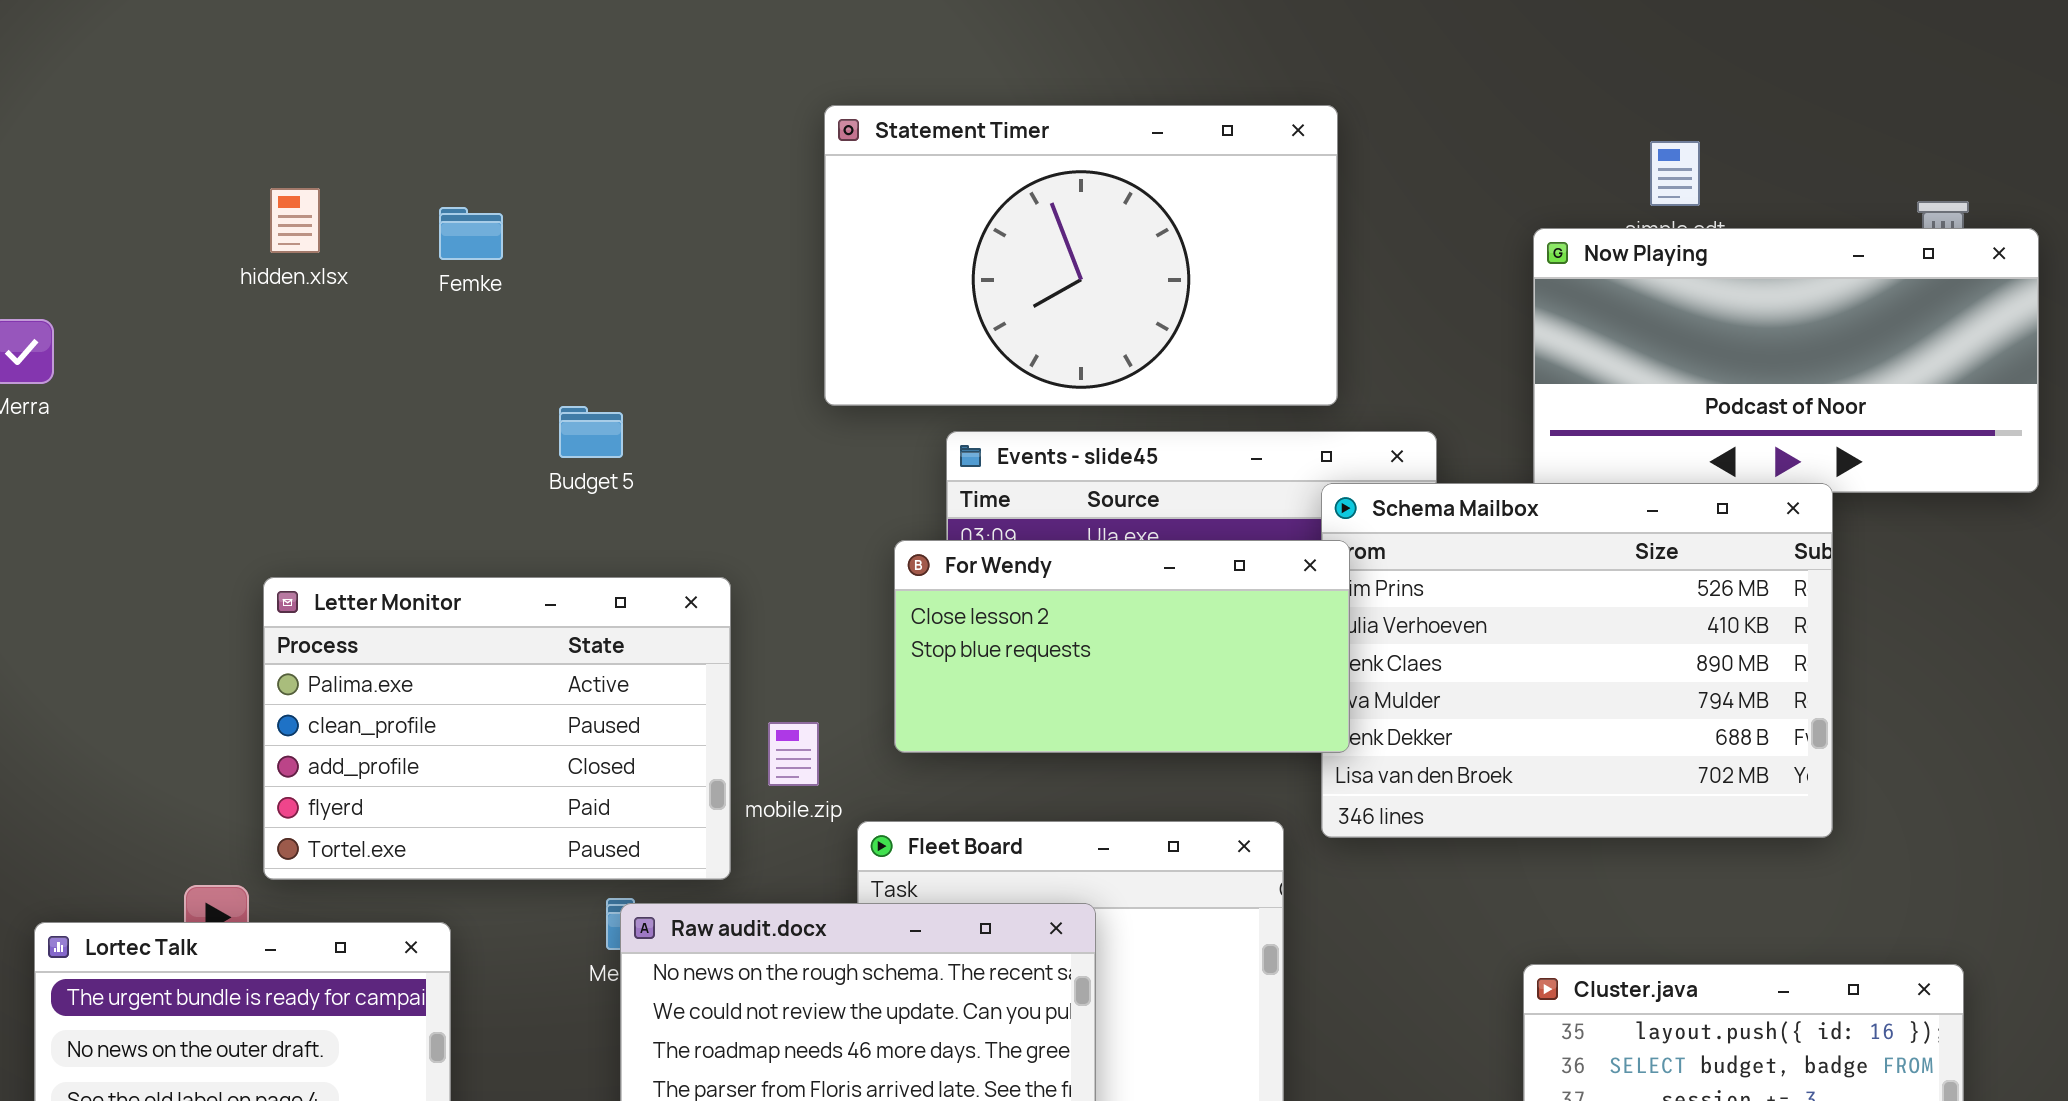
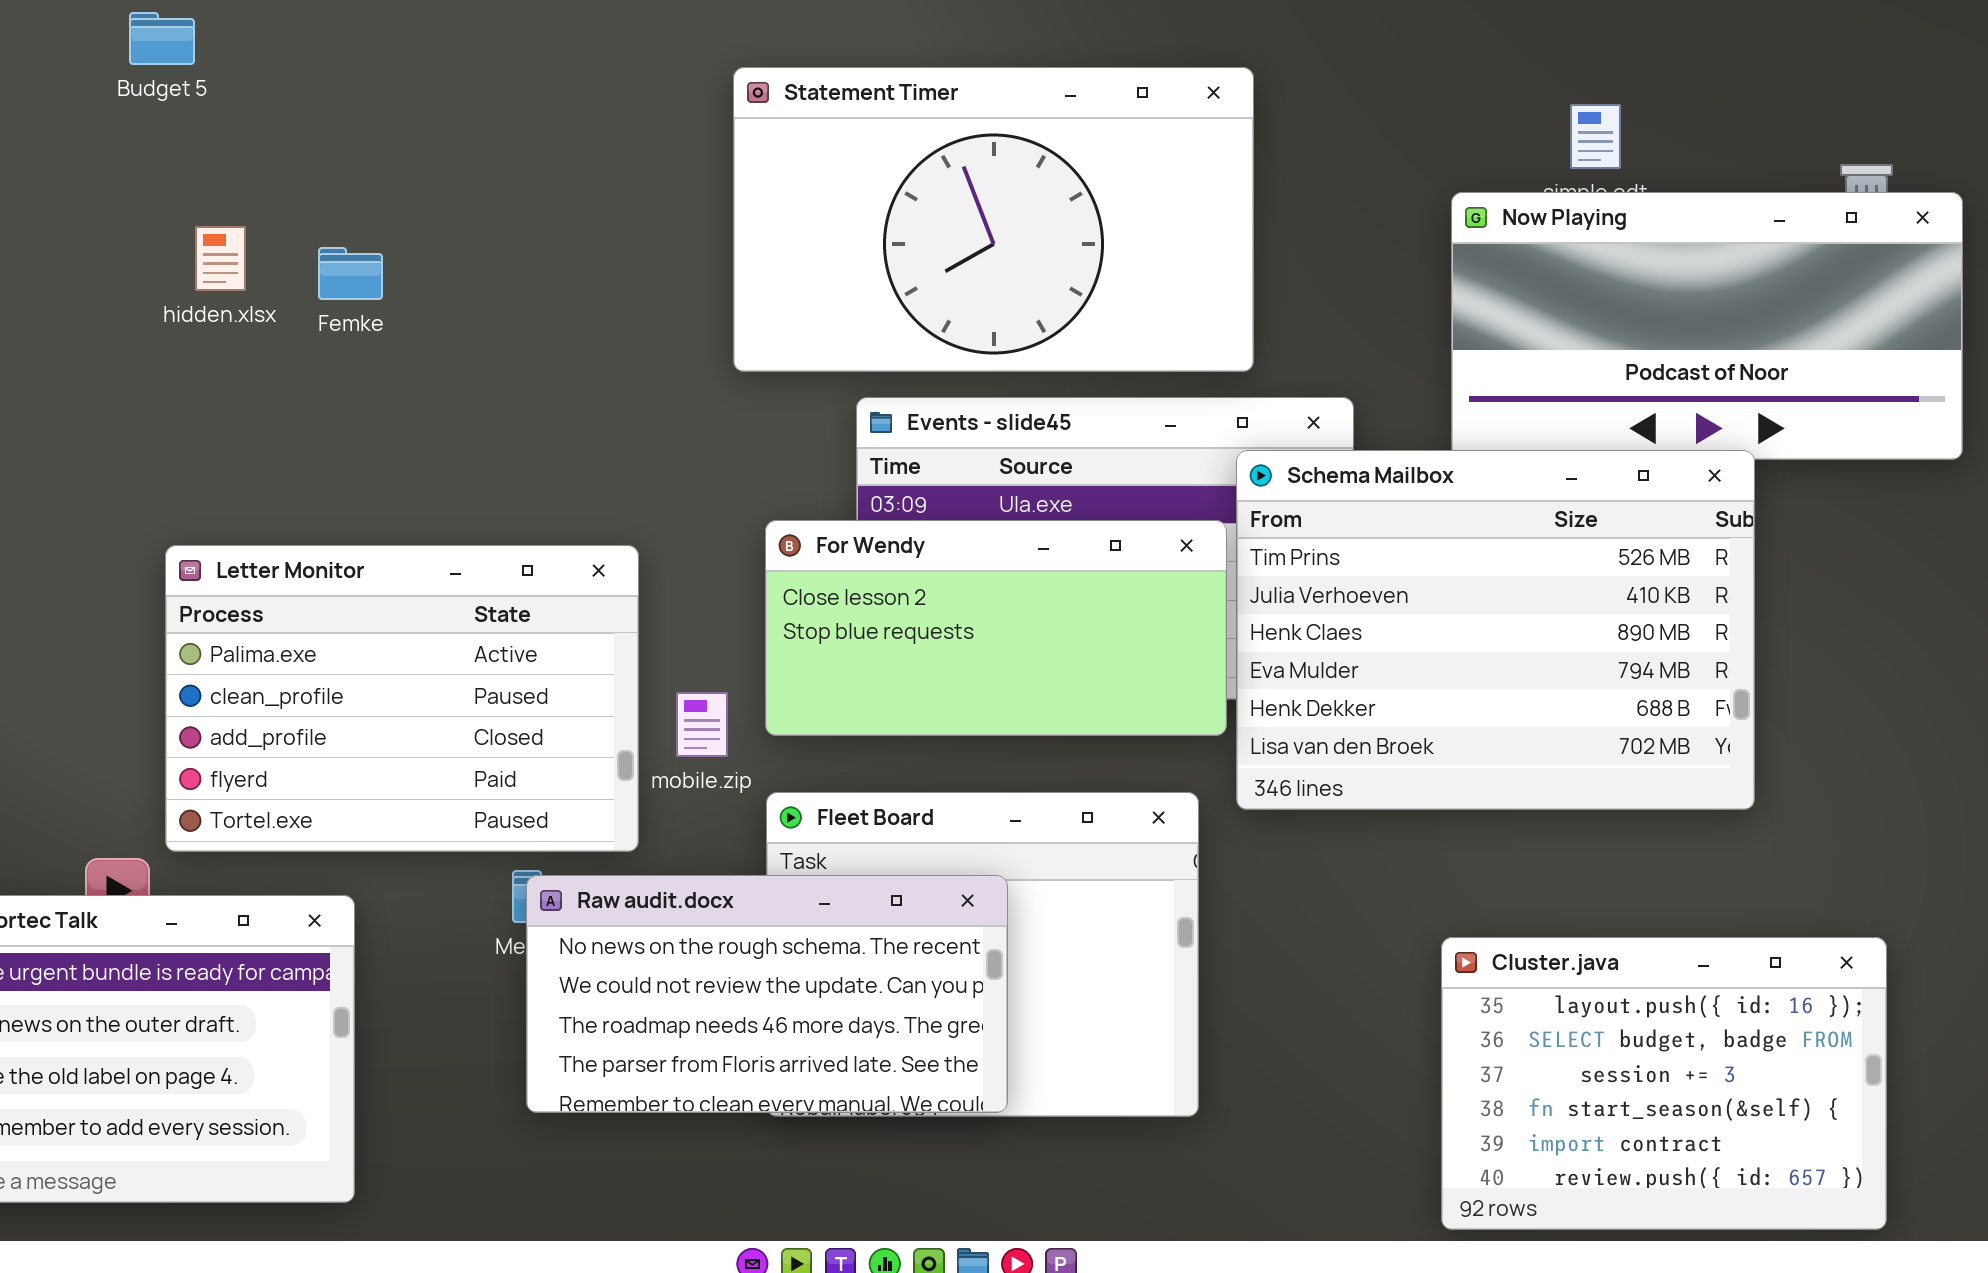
hidden.xlsx: [270,188,320,253] -> [195,226,246,291], moved
Femke: [439,207,503,260] -> [318,247,383,300], moved
Budget 5: [559,406,623,458] -> [129,12,195,65], moved
For Wendy: [894,540,1350,753] -> [765,520,1227,736], moved

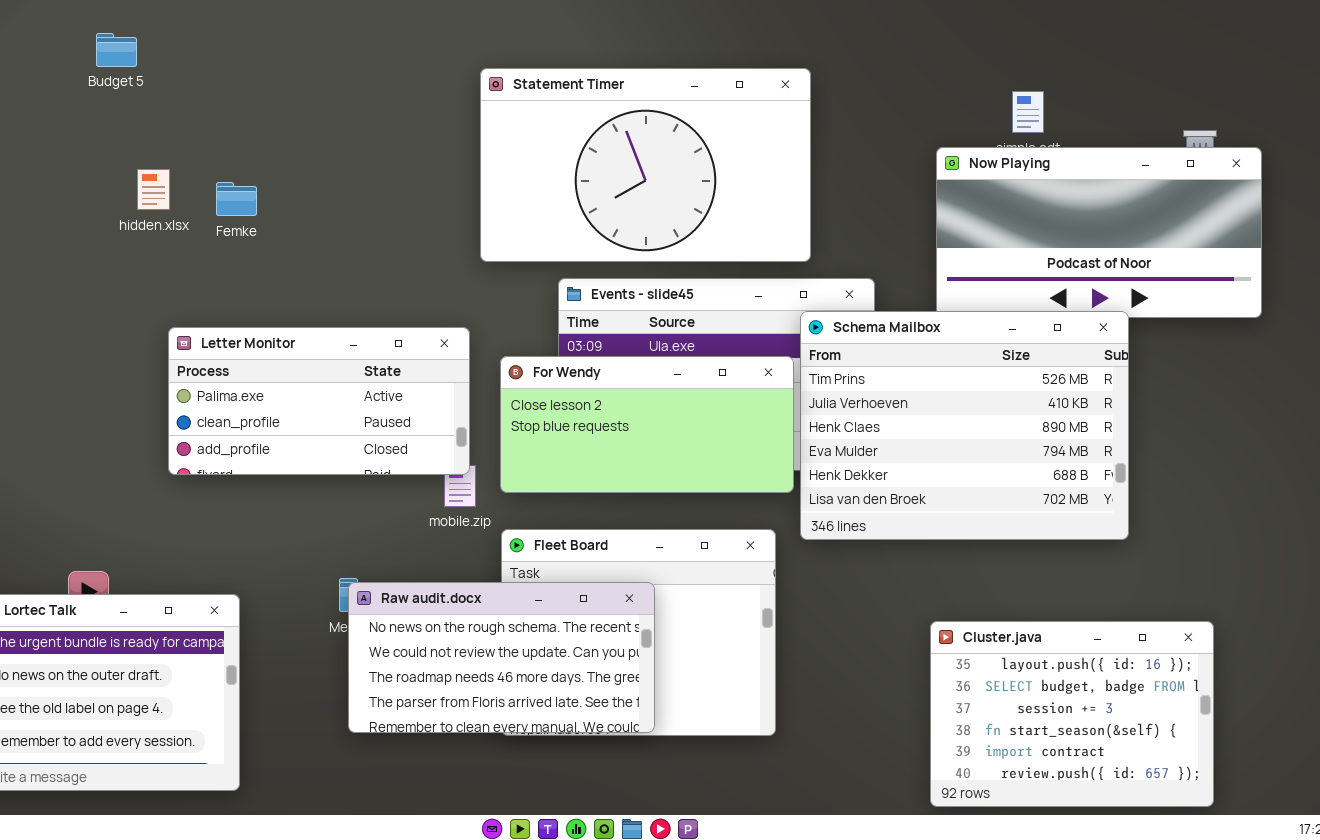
Letter Monitor: [165,545,639,852] -> [168,327,470,475], moved, resized

